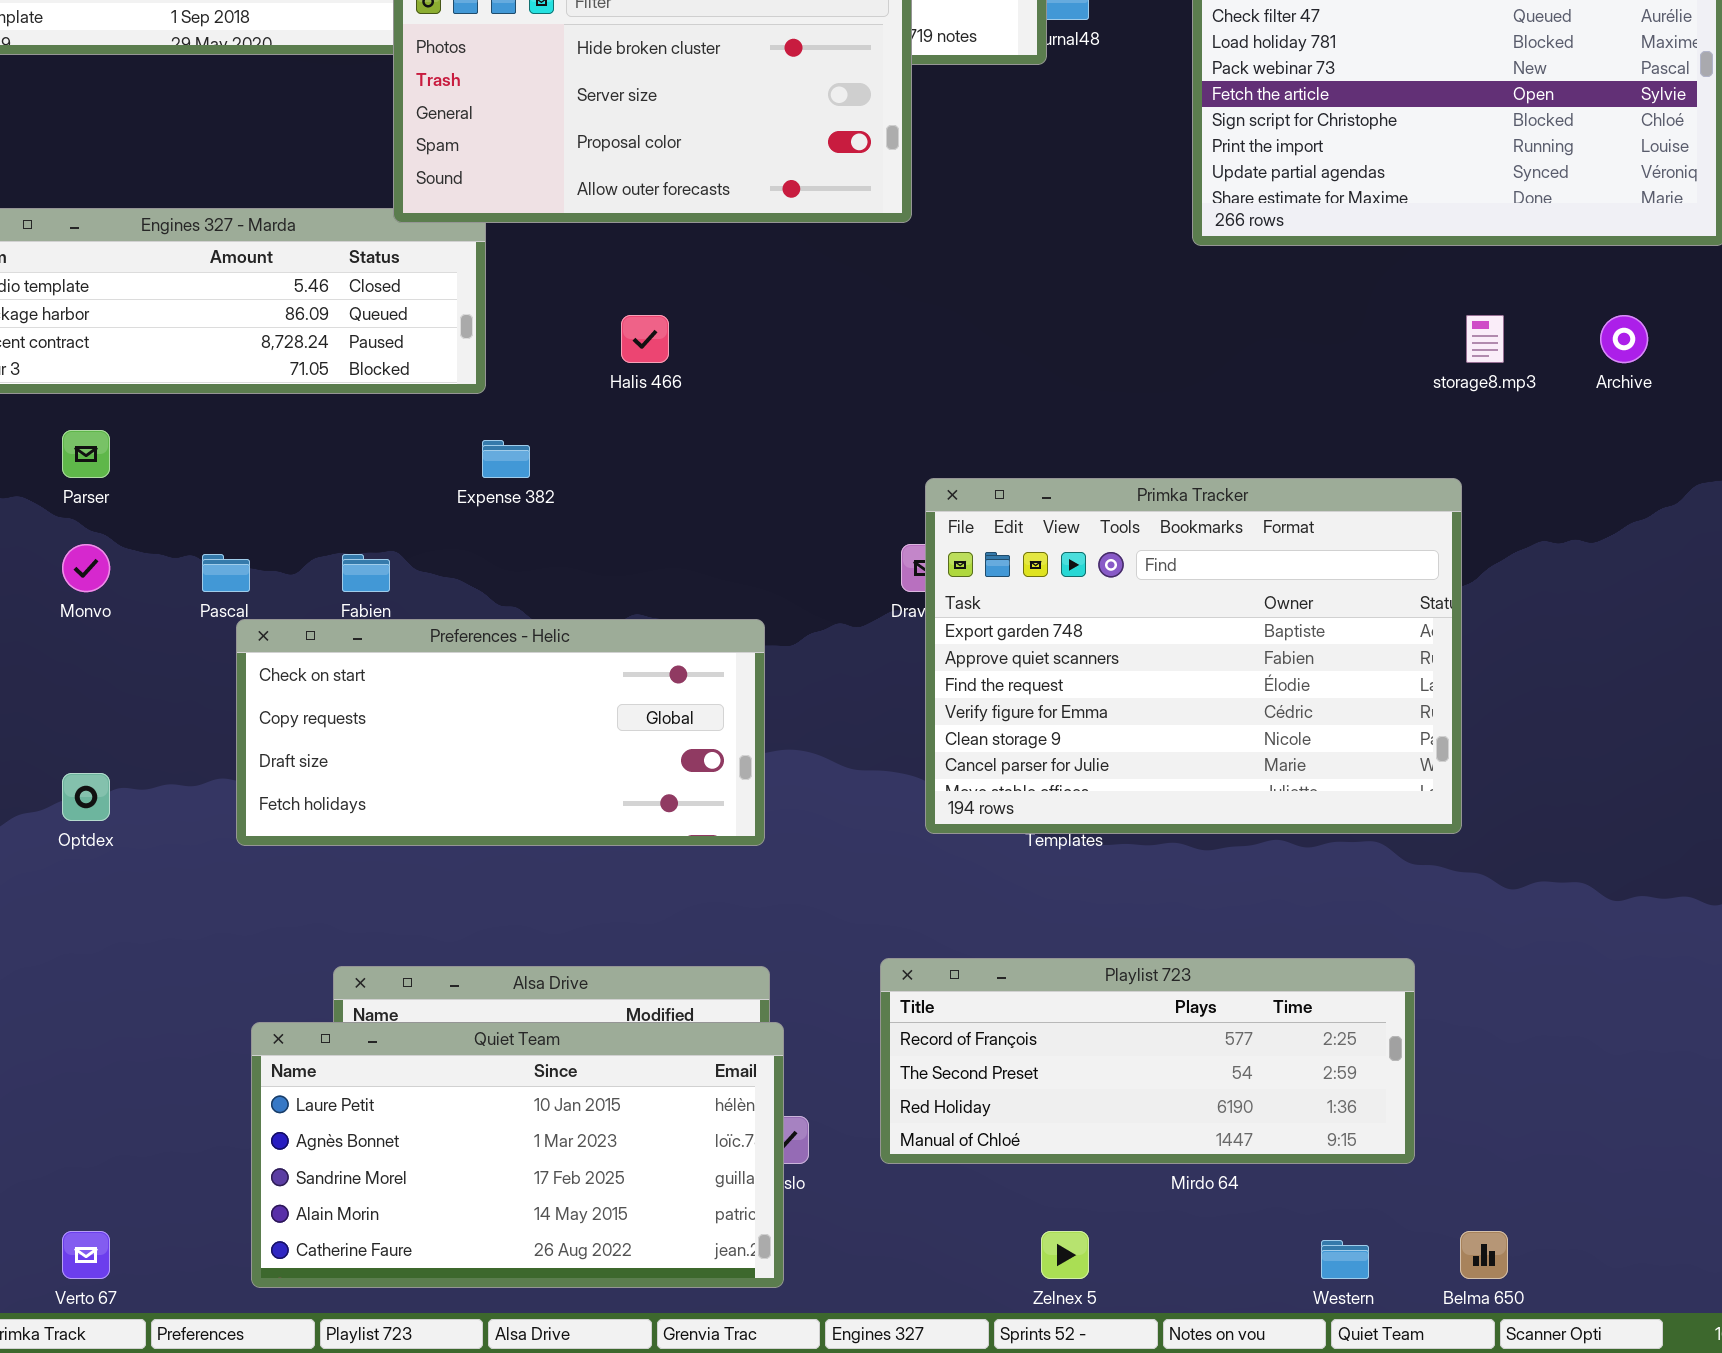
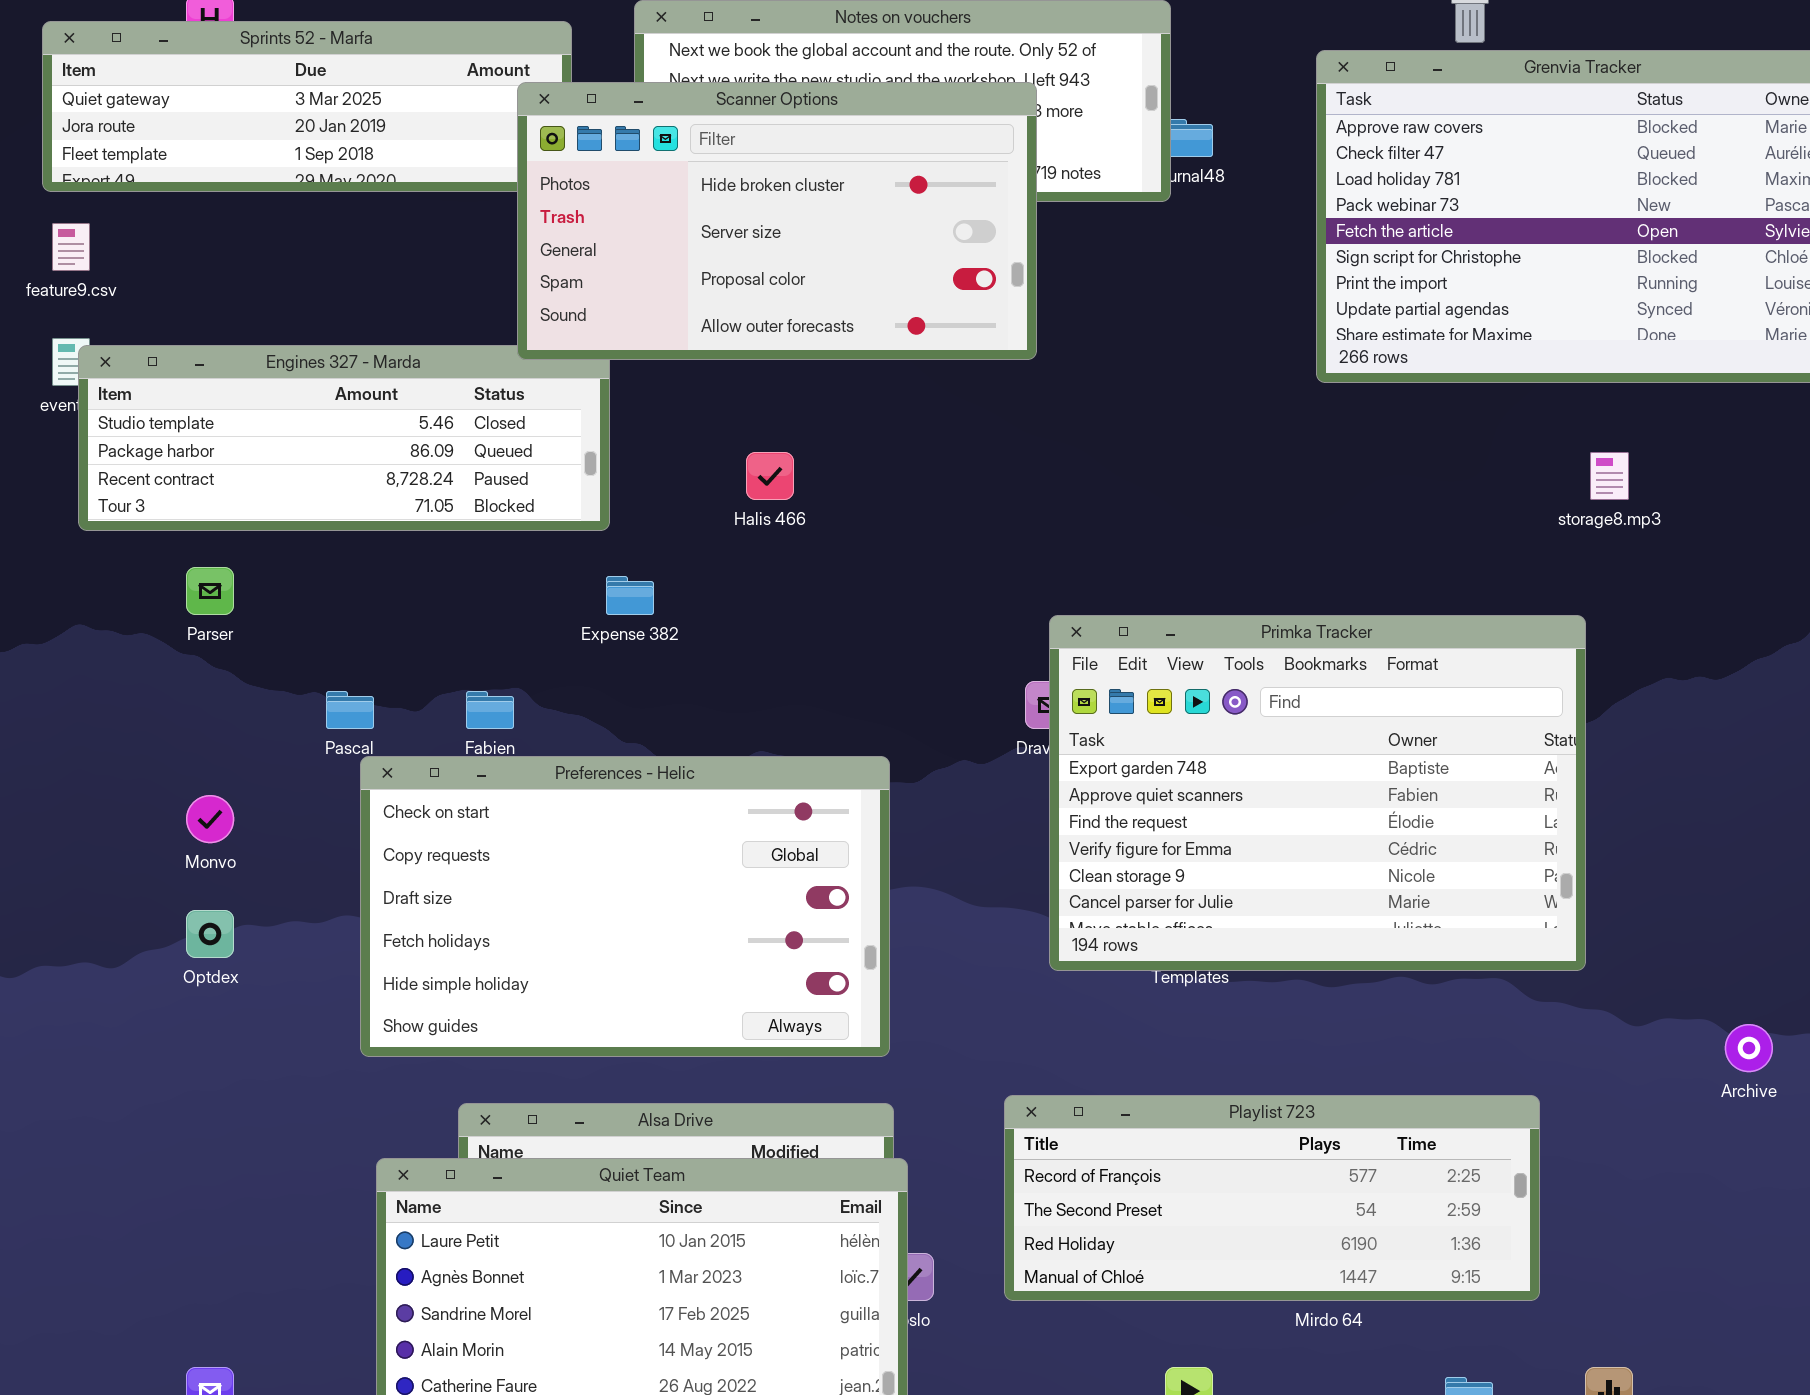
Archive: [1600,315,1648,363] -> [1725,1024,1773,1072], moved
Monvo: [62,544,110,592] -> [186,795,234,843], moved
Preferences - Helic: [236,619,765,846] -> [360,756,890,1057], resized

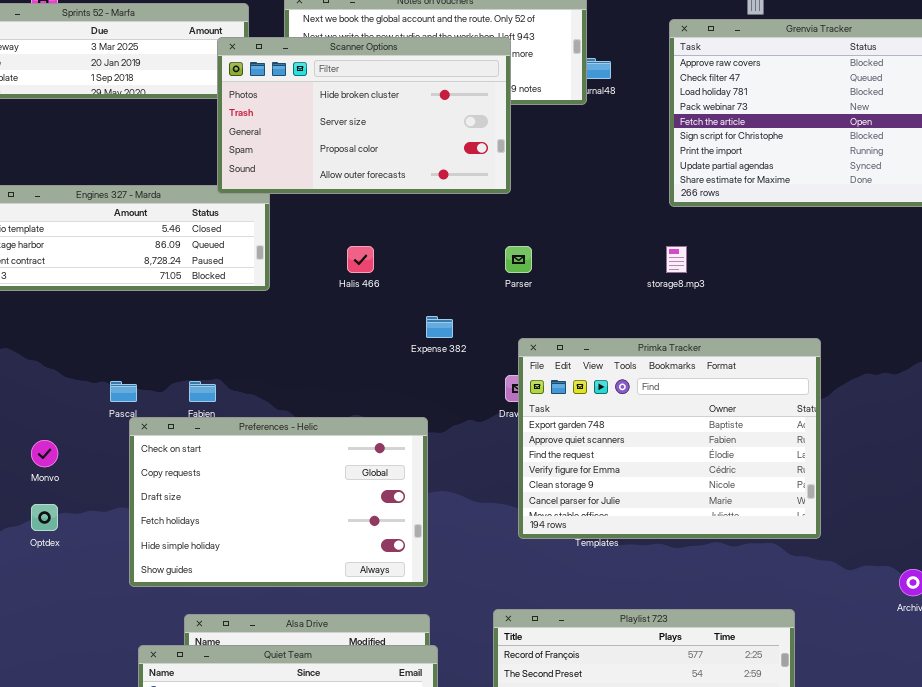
storage8.mp3: [1590,452,1629,500] -> [666,246,687,273], moved
Parser: [186,567,234,615] -> [505,246,532,273], moved
Expense 382: [606,576,654,615] -> [426,316,453,338], moved

